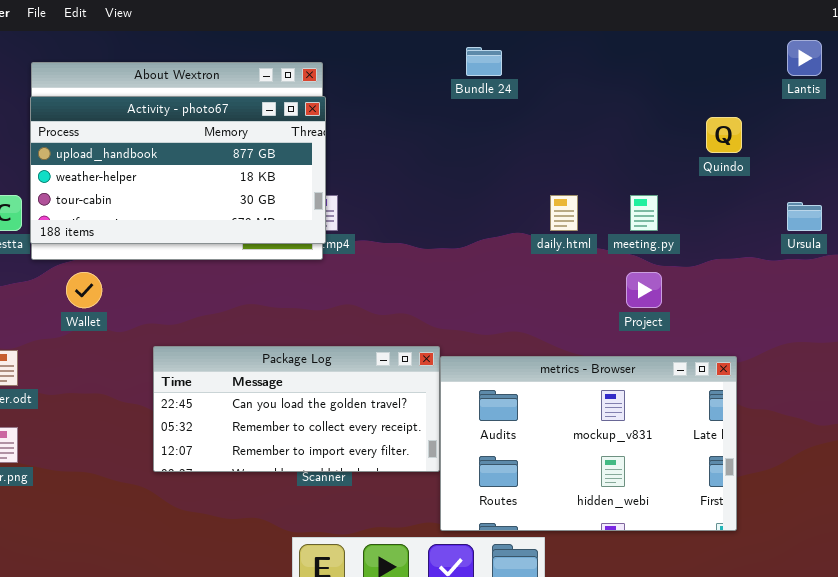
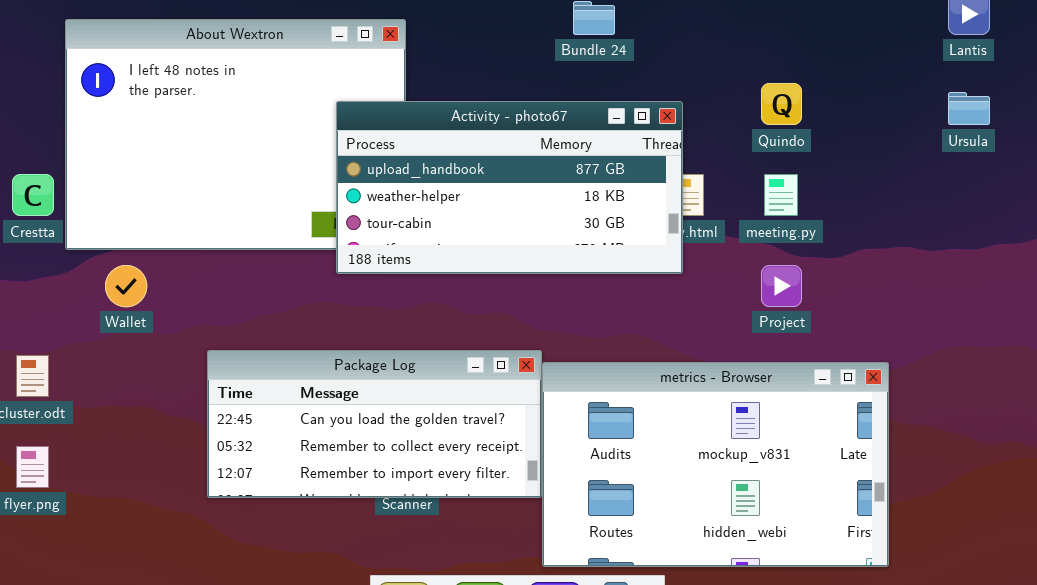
Activity - photo67: [30,96,326,244] -> [336,101,683,274], moved
Quindo: [706,117,742,153] -> [761,83,802,125], moved
Ursula: [787,202,822,231] -> [948,92,990,125], moved

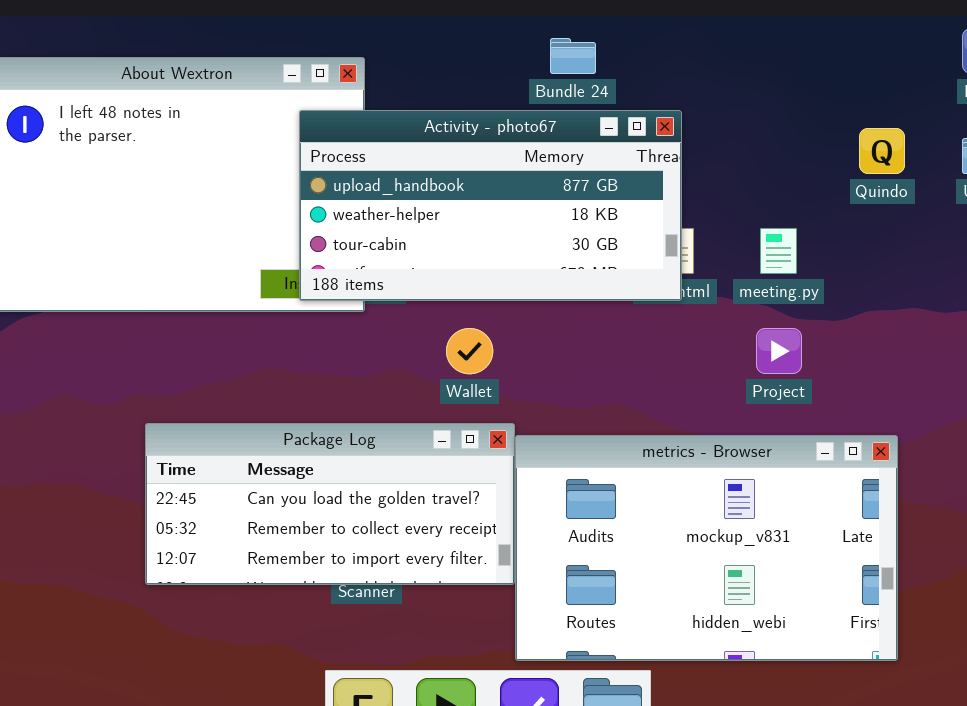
Quindo: [761,83,802,125] -> [859,128,905,174], moved
Activity - photo67: [336,101,683,274] -> [299,110,682,301], moved
Wallet: [105,265,147,307] -> [446,328,493,374], moved

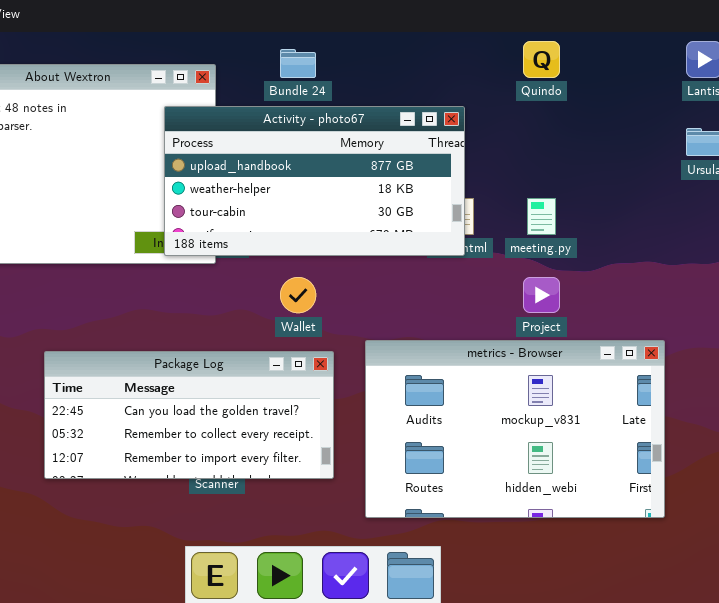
Bundle 24: [550,38,596,74] -> [280,49,316,78], moved
Quindo: [859,128,905,174] -> [523,41,560,78], moved
metrics - Browser: [515,435,898,661] -> [365,340,665,518], moved

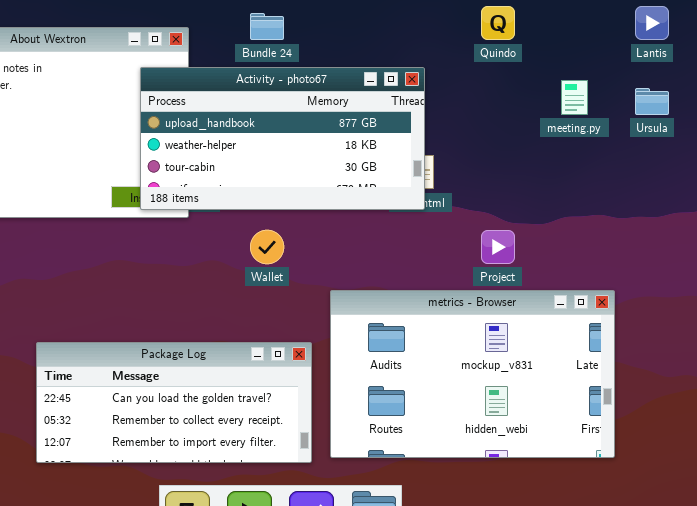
meeting.py: [527,198,556,235] -> [561,80,588,115], moved
Package Log: [44,351,334,479] -> [36,342,312,463], moved

